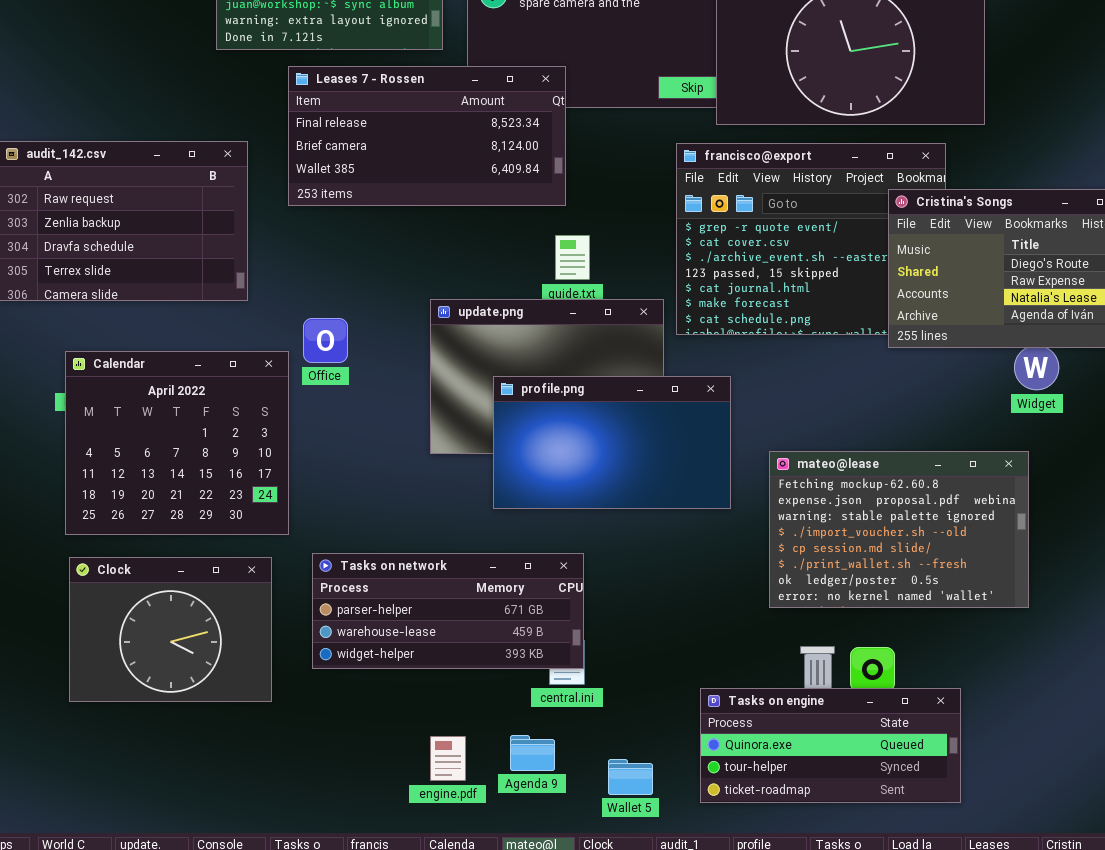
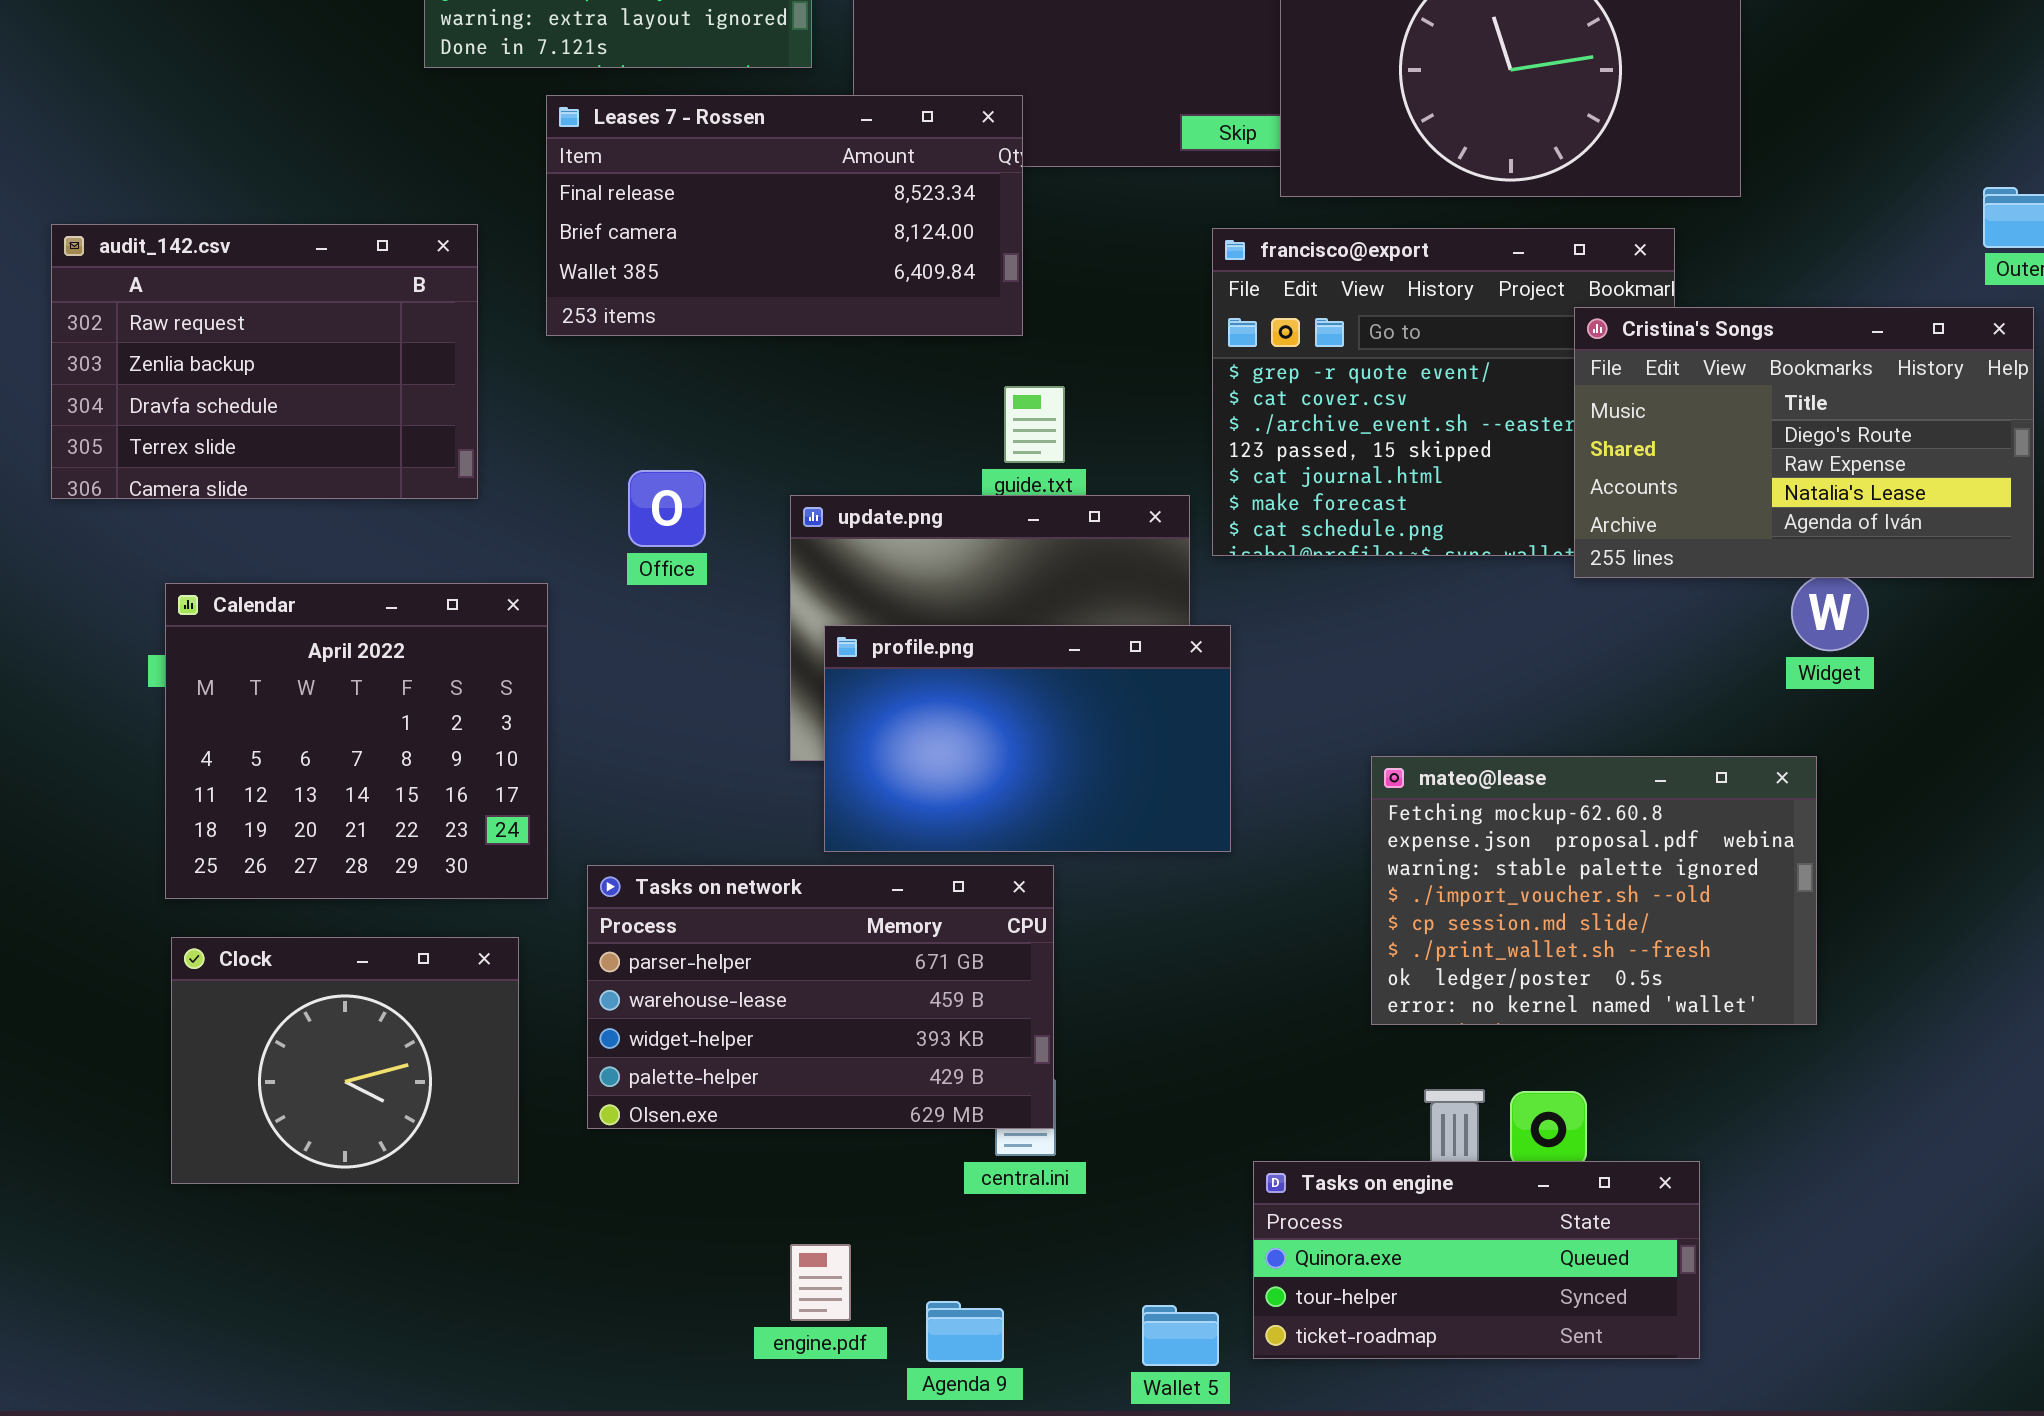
Office: [303,318,348,363] -> [628,470,706,547], moved
profile.png: [493,376,731,509] -> [824,625,1231,852], moved
Tasks on network: [312,553,584,669] -> [587,865,1054,1129], resized
Agenda 9: [510,735,555,771] -> [926,1301,1004,1362], moved
Wallet 5: [608,759,653,795] -> [1142,1305,1219,1366], moved

